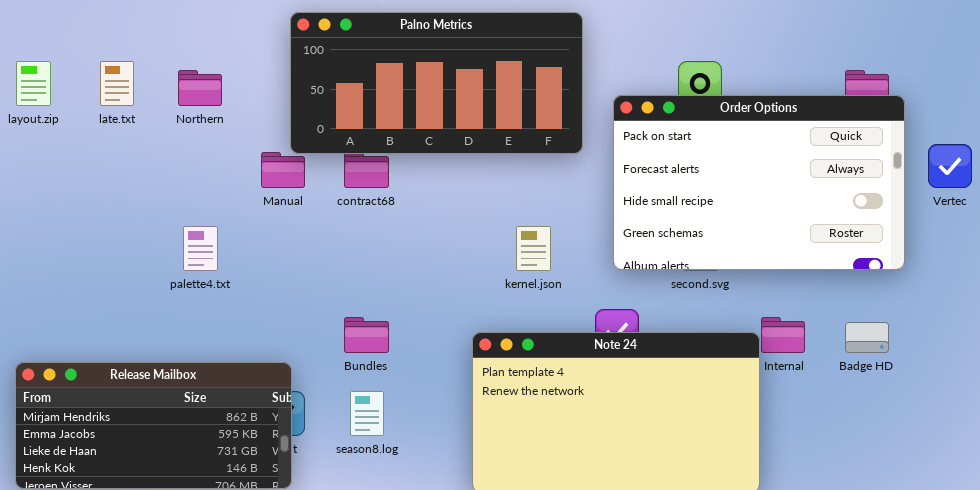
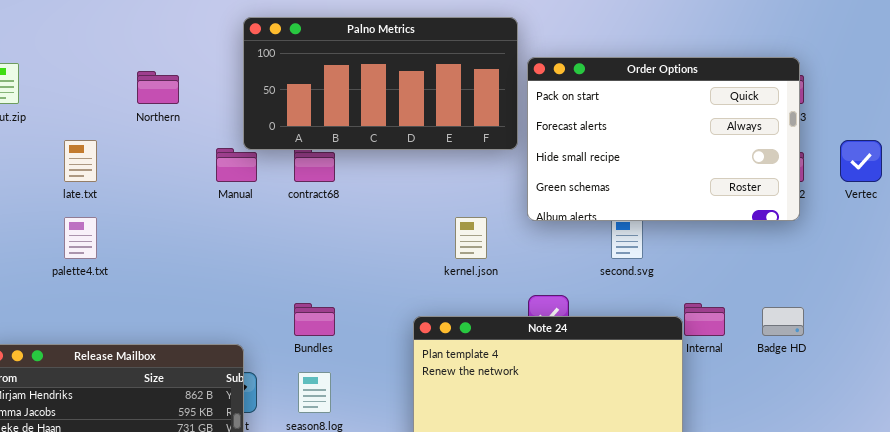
late.txt: [100,61,134,106] -> [64,140,97,182], moved
Order Options: [613,95,905,270] -> [527,57,800,221], moved
palette4.txt: [183,226,218,271] -> [64,217,97,259], moved

